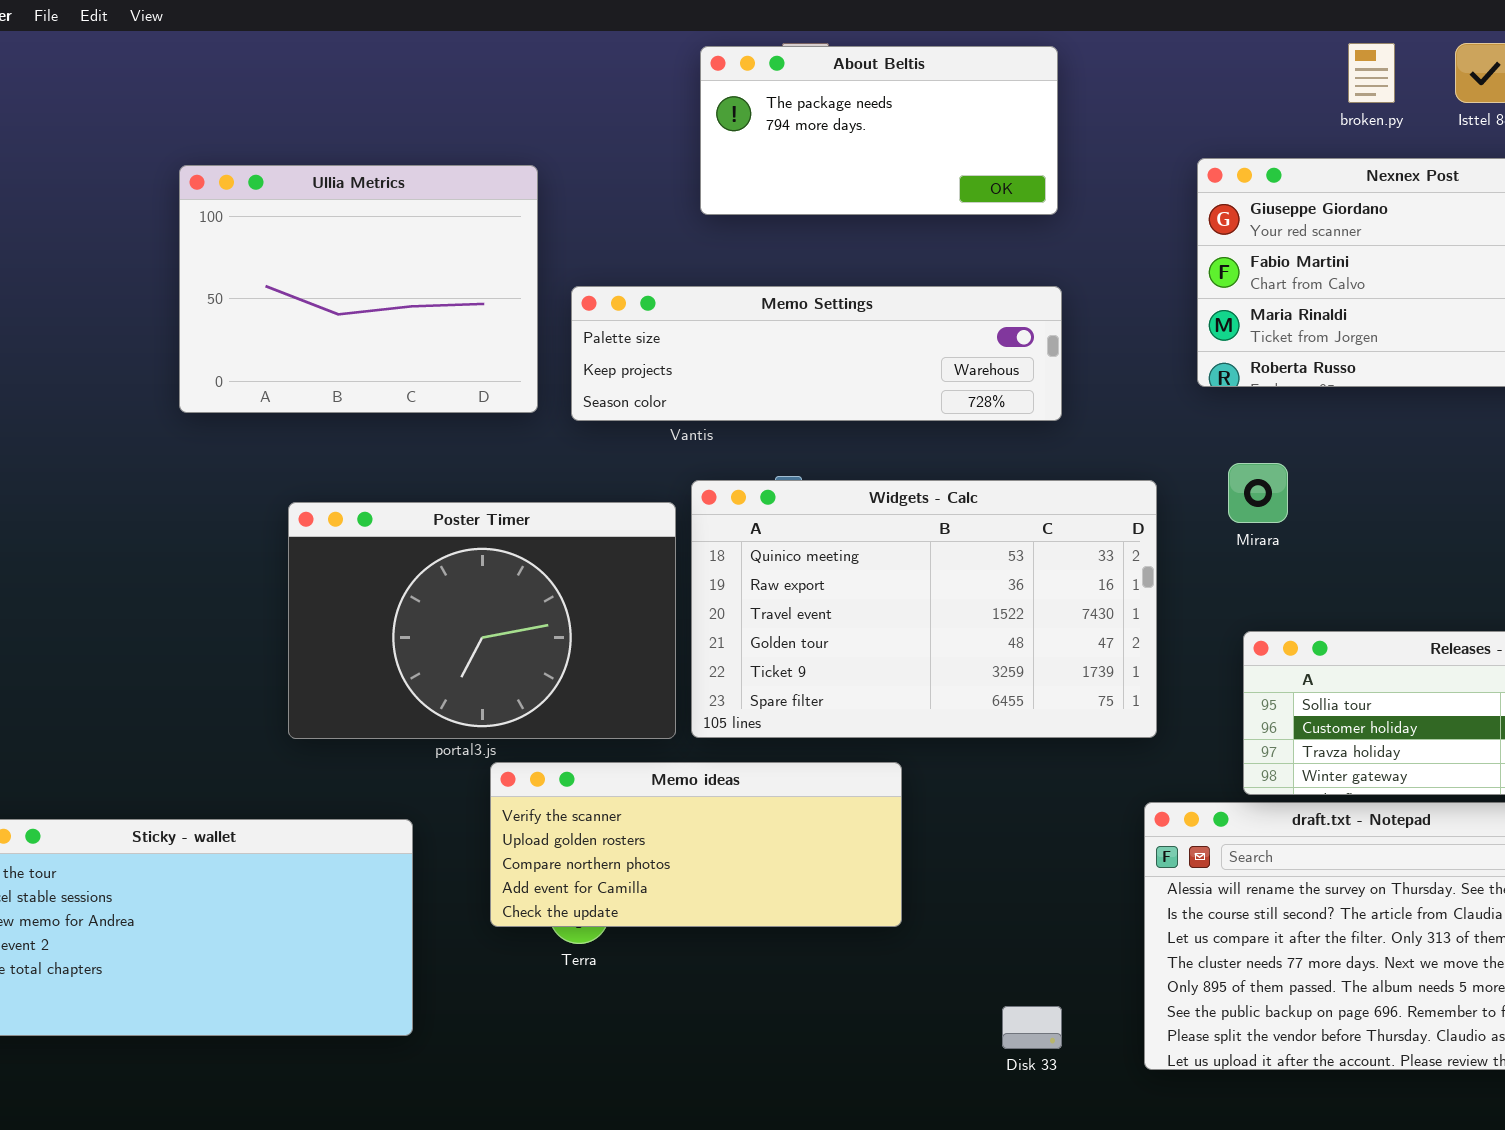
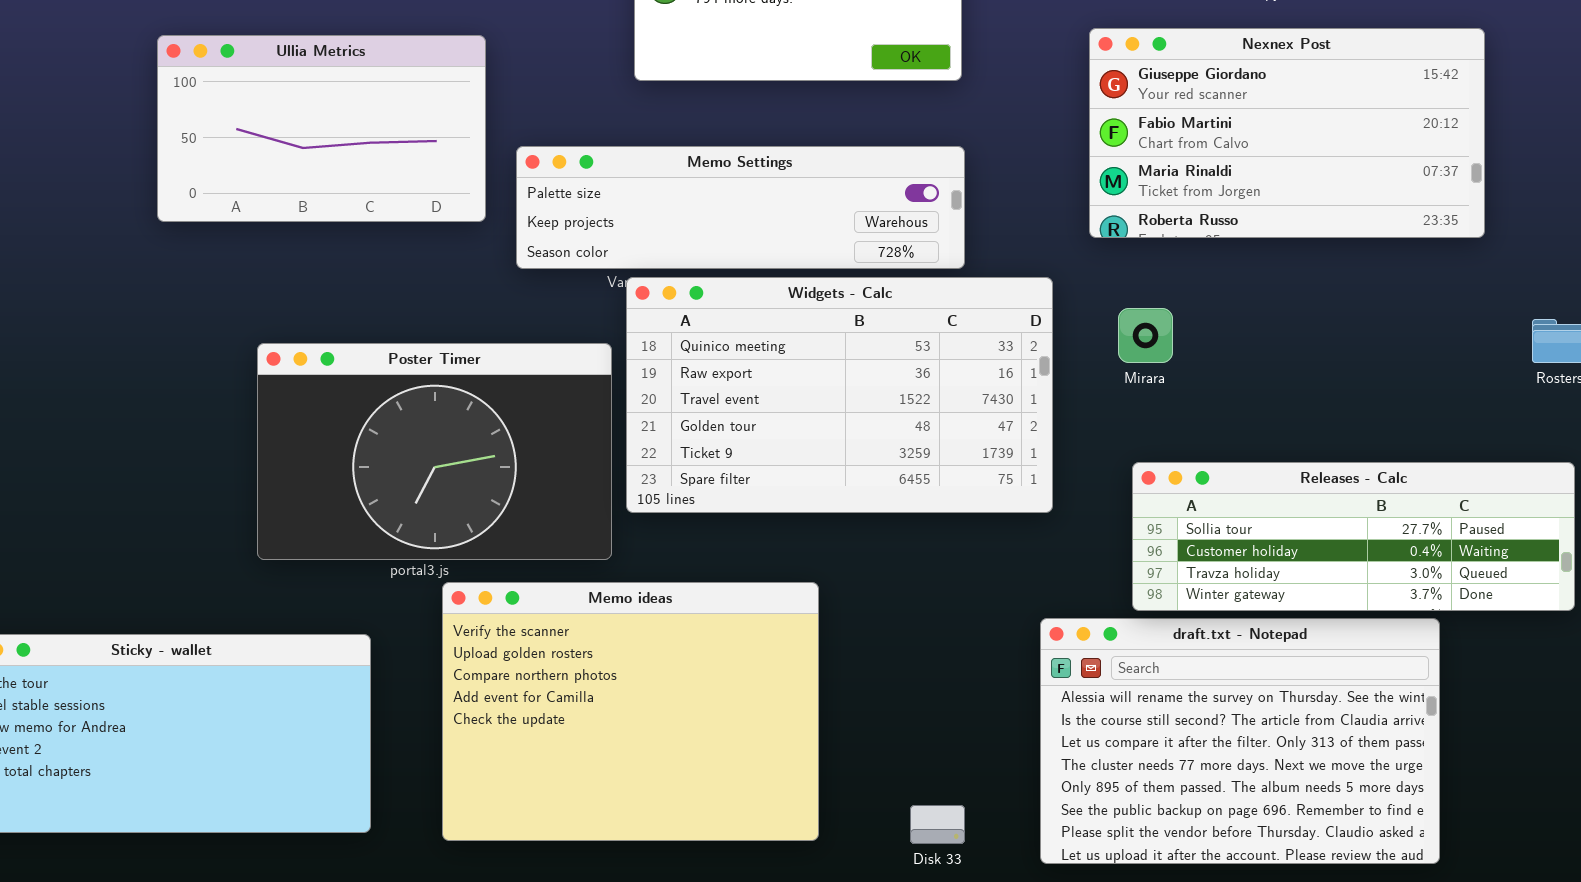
Ullia Metrics: [179,165,538,413] -> [157,35,486,222], resized
Widgets - Calc: [691,480,1157,738] -> [626,277,1053,513], moved
Memo ideas: [490,762,902,927] -> [442,582,819,841], resized

